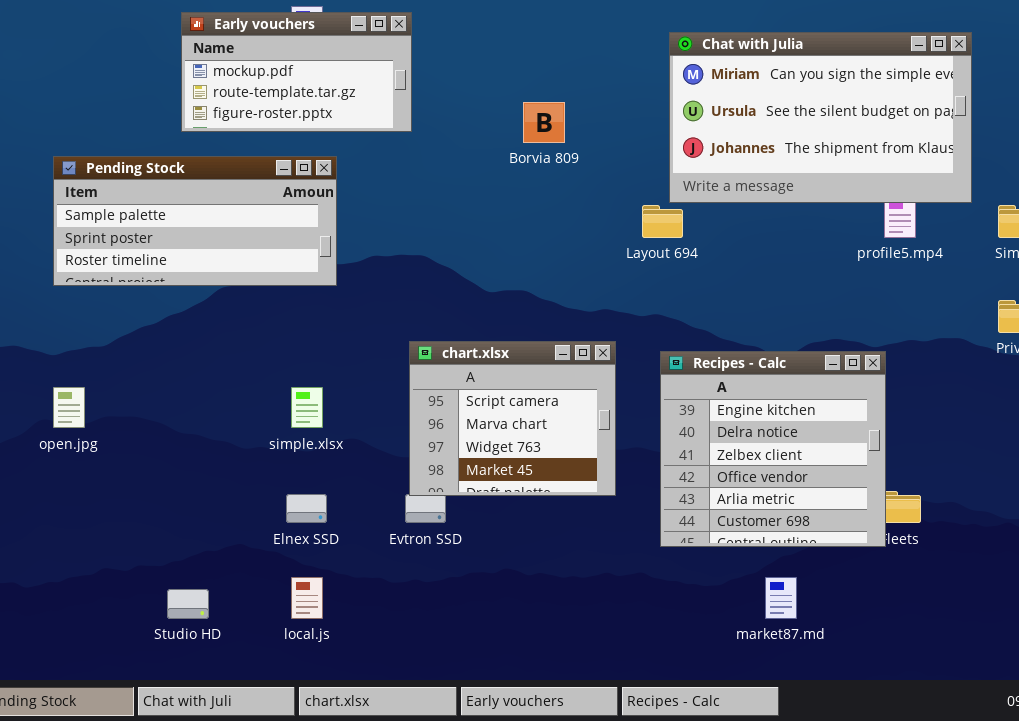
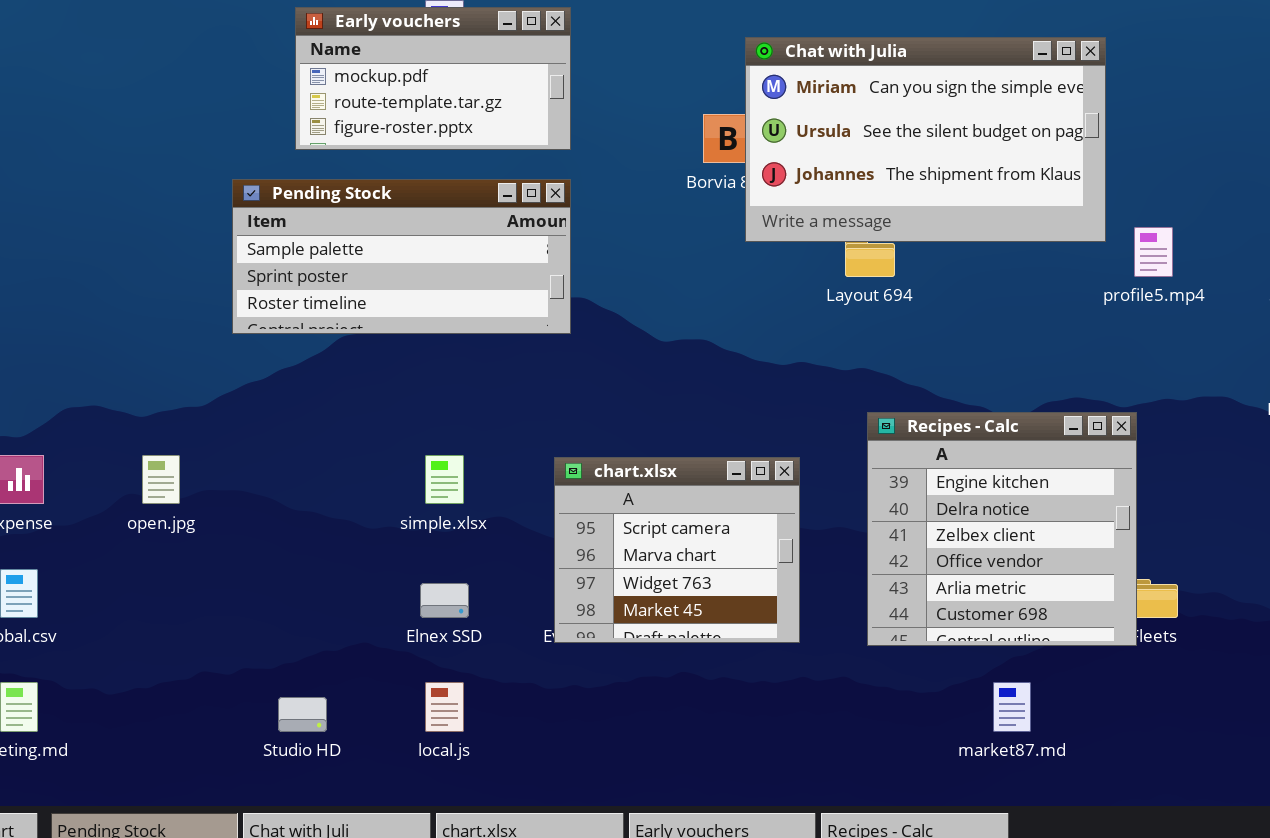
Chat with Julia: [669,32,972,203] -> [745,37,1106,242], moved
Pending Stock: [53,156,337,286] -> [232,179,571,334], moved
chart.xlsx: [409,341,616,496] -> [554,457,800,643], moved

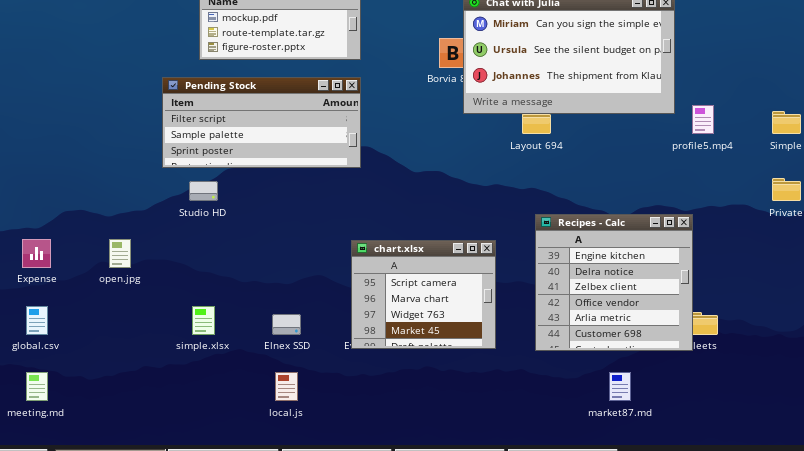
Pending Stock: [232,179,571,334] -> [162,77,361,168], scrolled up 1 row
simple.xlsx: [425,455,464,504] -> [192,306,215,335], moved
Studio HD: [278,697,327,732] -> [189,181,218,201], moved

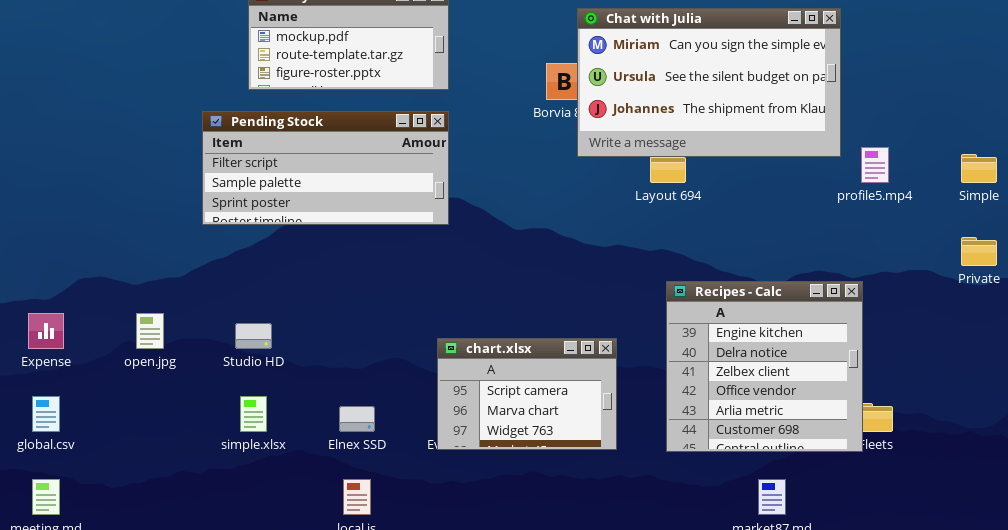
Studio HD: [189,181,218,201] -> [235,323,272,349], moved
chart.xlsx: [351,240,496,349] -> [437,338,617,450], resized

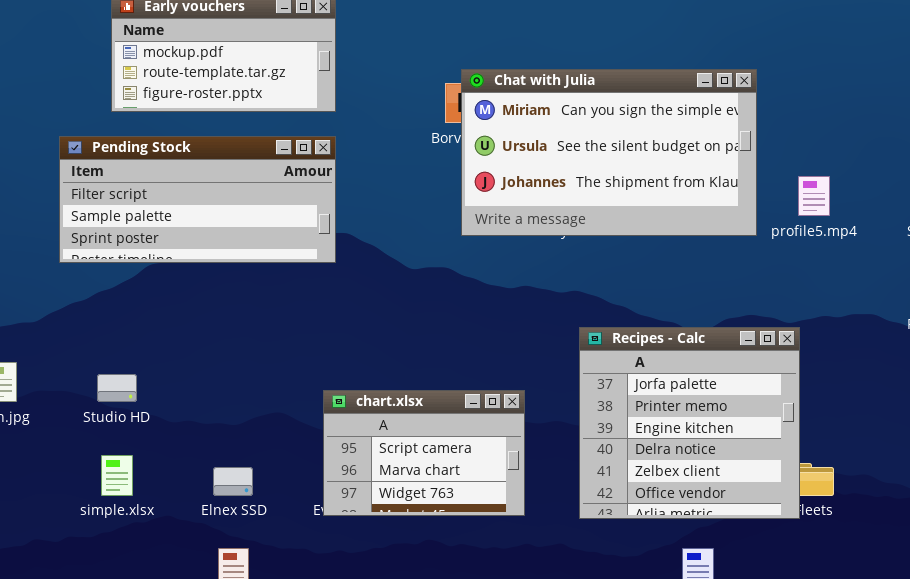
Chat with Julia: [577,8,841,157] -> [461,69,757,236], moved
Recipes - Calc: [666,281,863,452] -> [579,327,800,519], scrolled up 2 rows

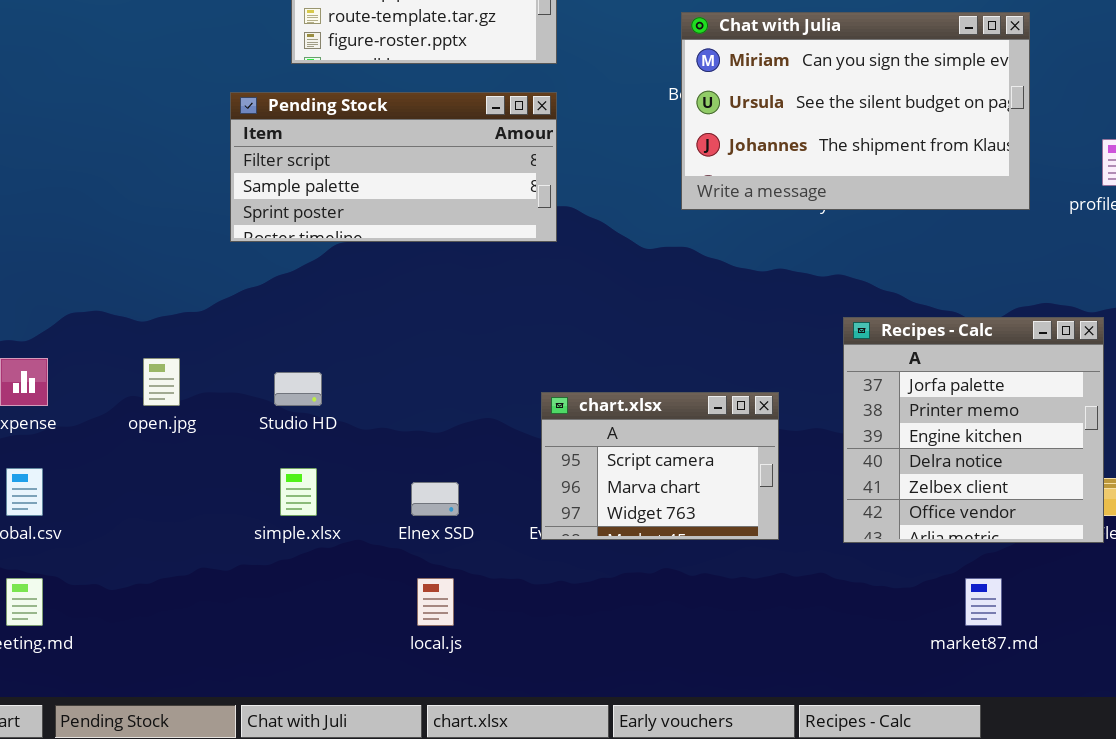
Chat with Julia: [461,69,757,236] -> [681,12,1030,210], moved

